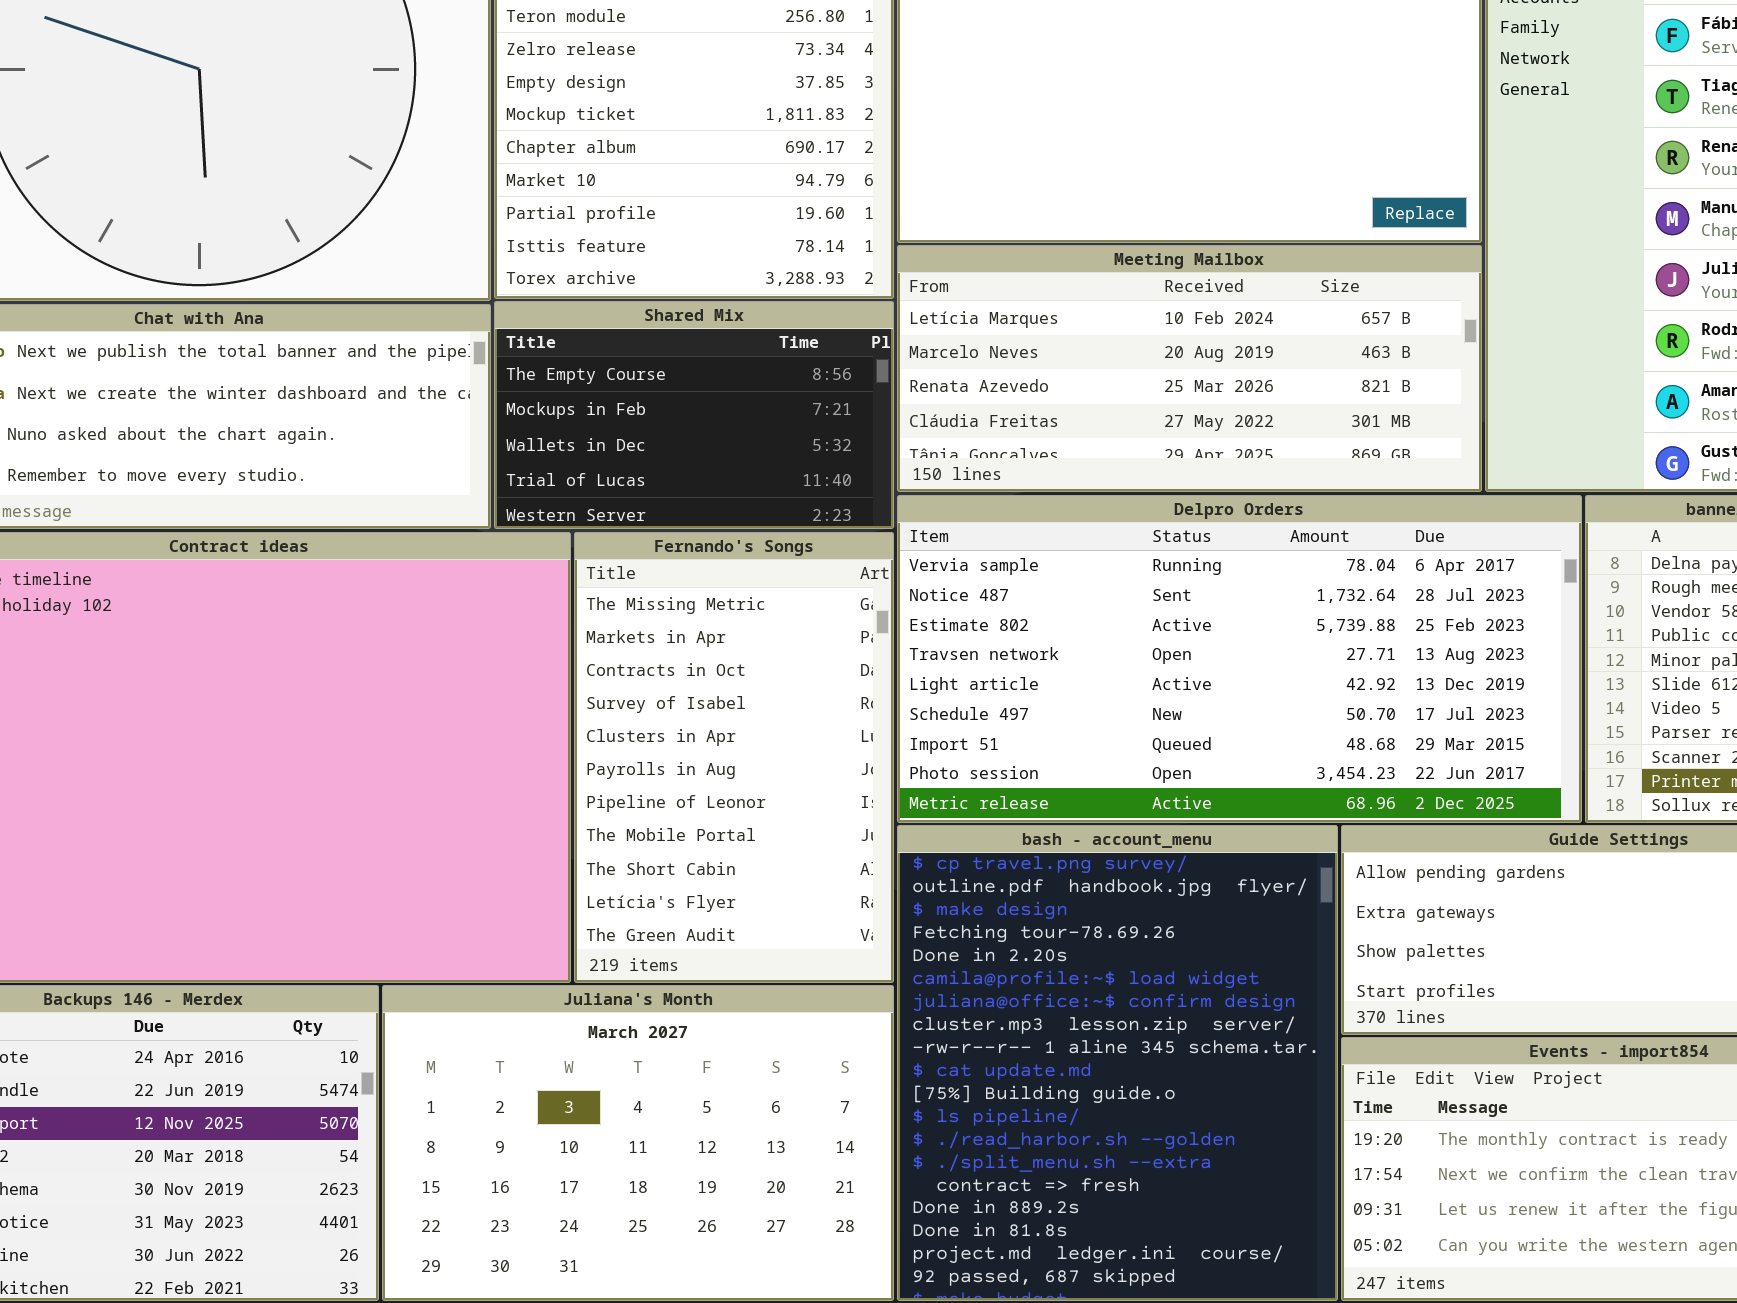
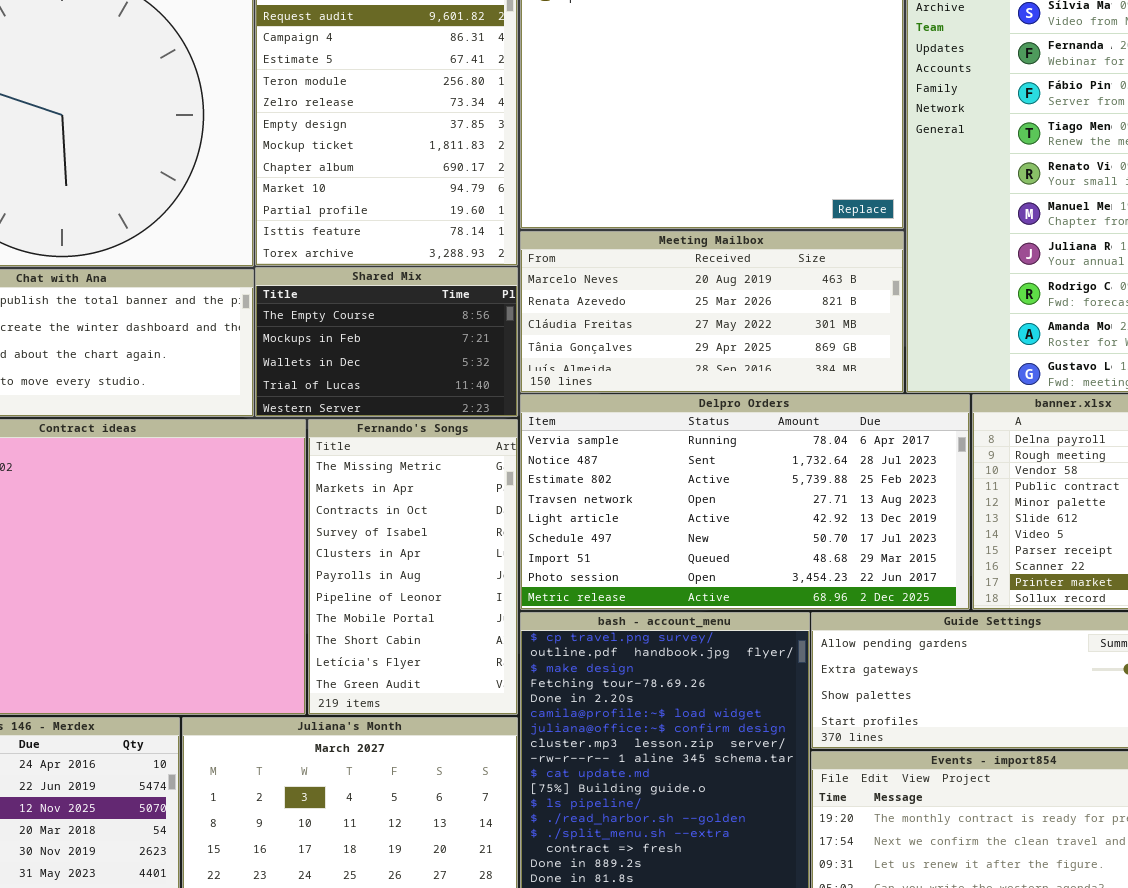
Meeting Mailbox: [897,245,1482,492] -> [520,231,904,393], scrolled down 1 row

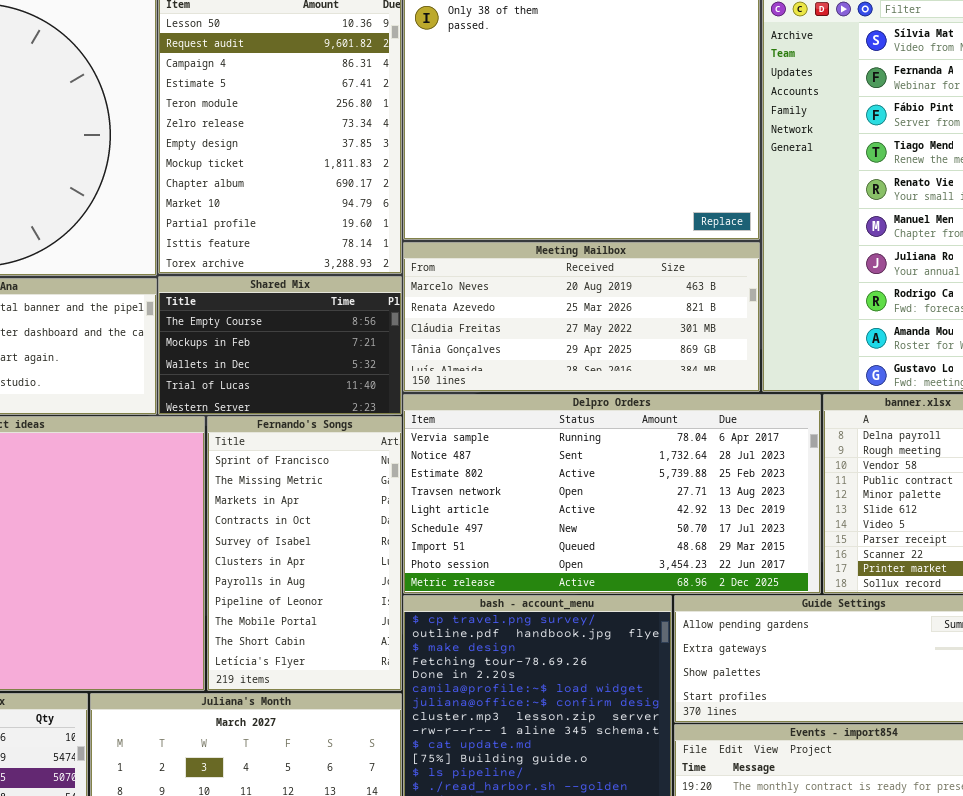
Fernando's Songs: [308,419,518,715] -> [207,416,402,691], scrolled up 1 row

